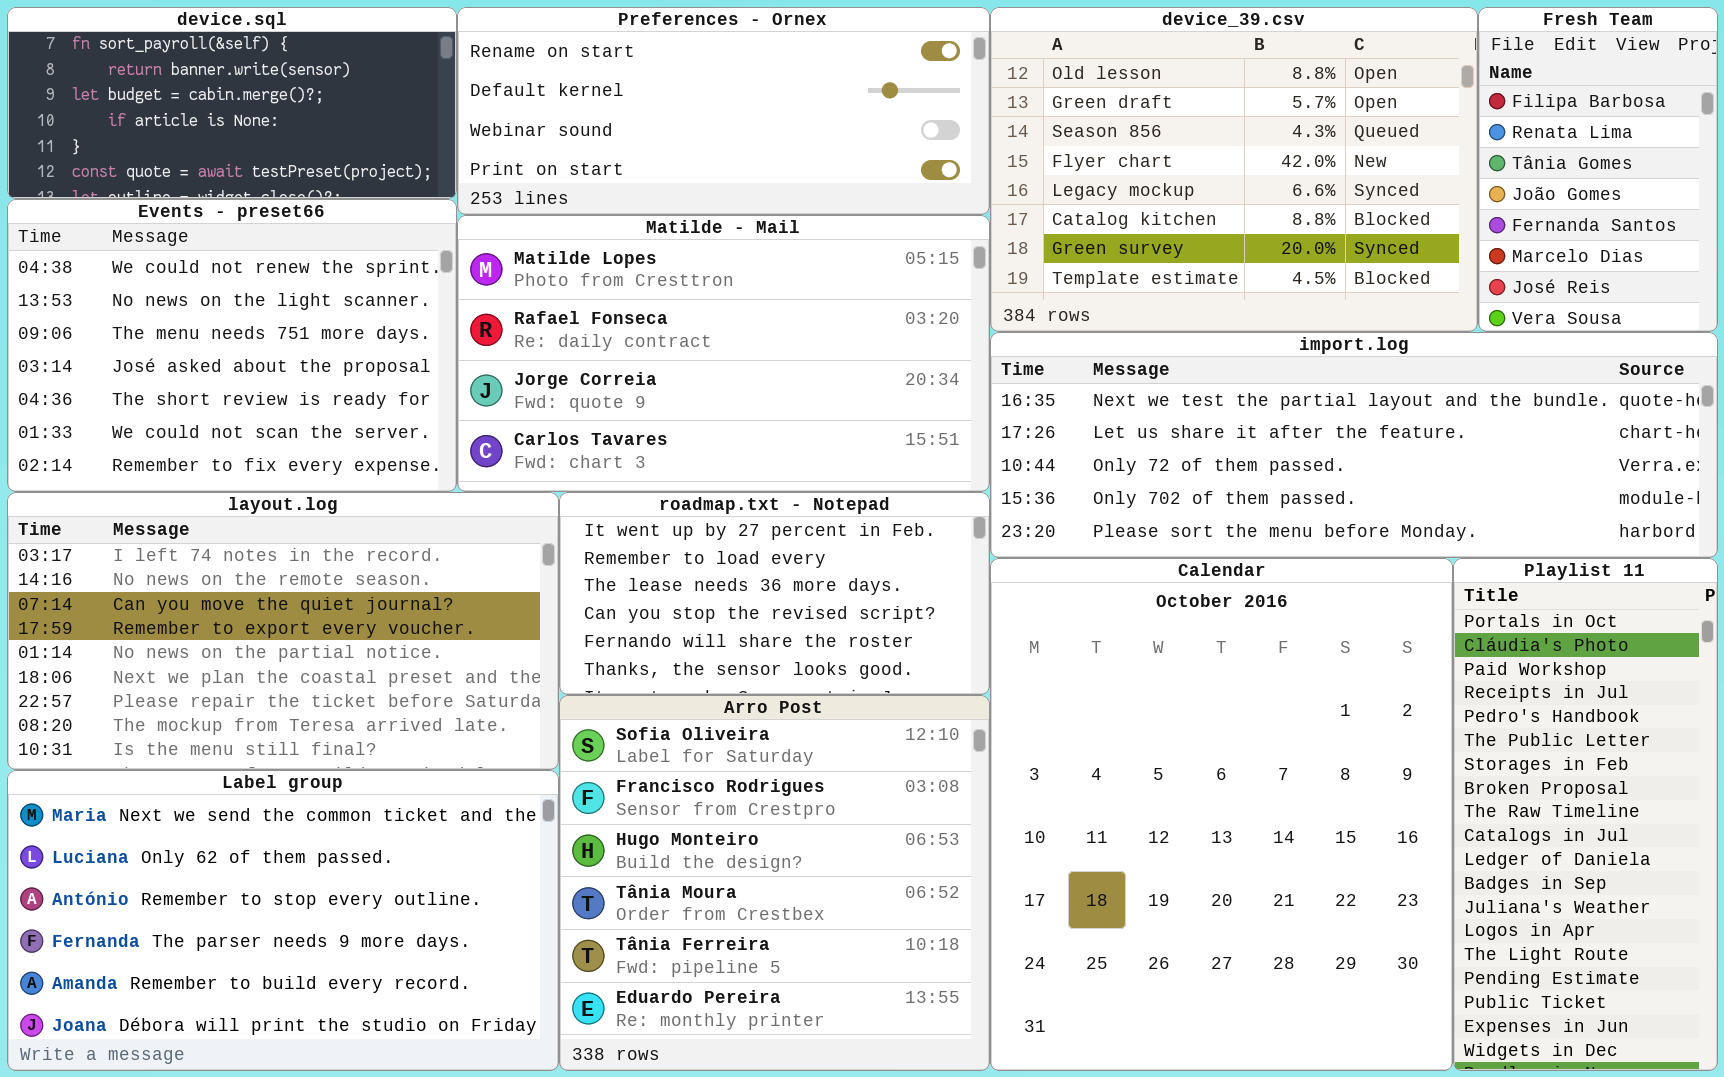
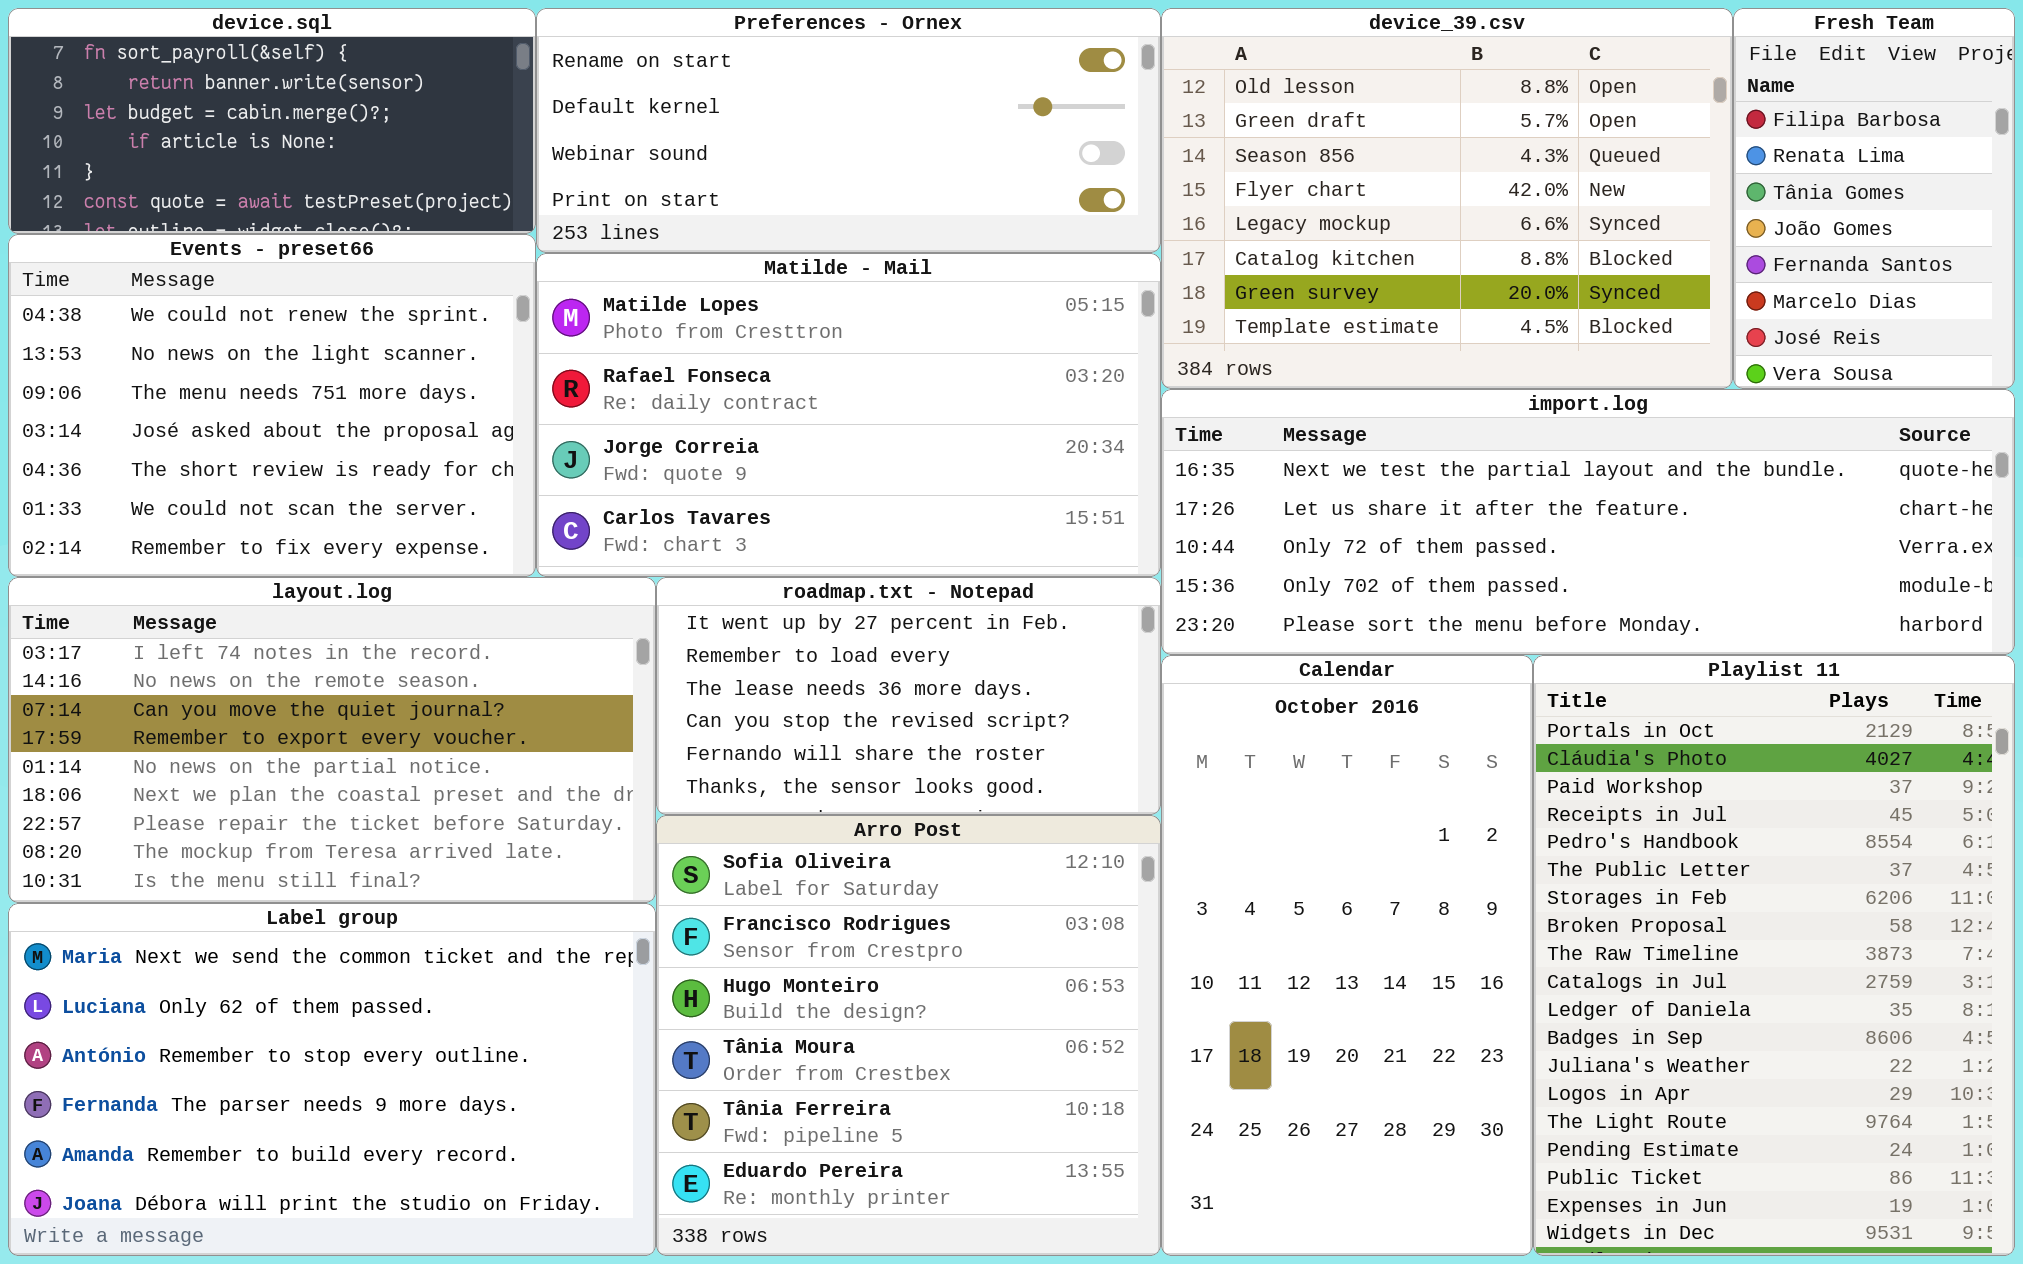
Calendar: [990,558,1453,1071] -> [1161,655,1533,1256], resized
Playlist 11: [1453,558,1718,1071] -> [1533,655,2015,1256], resized

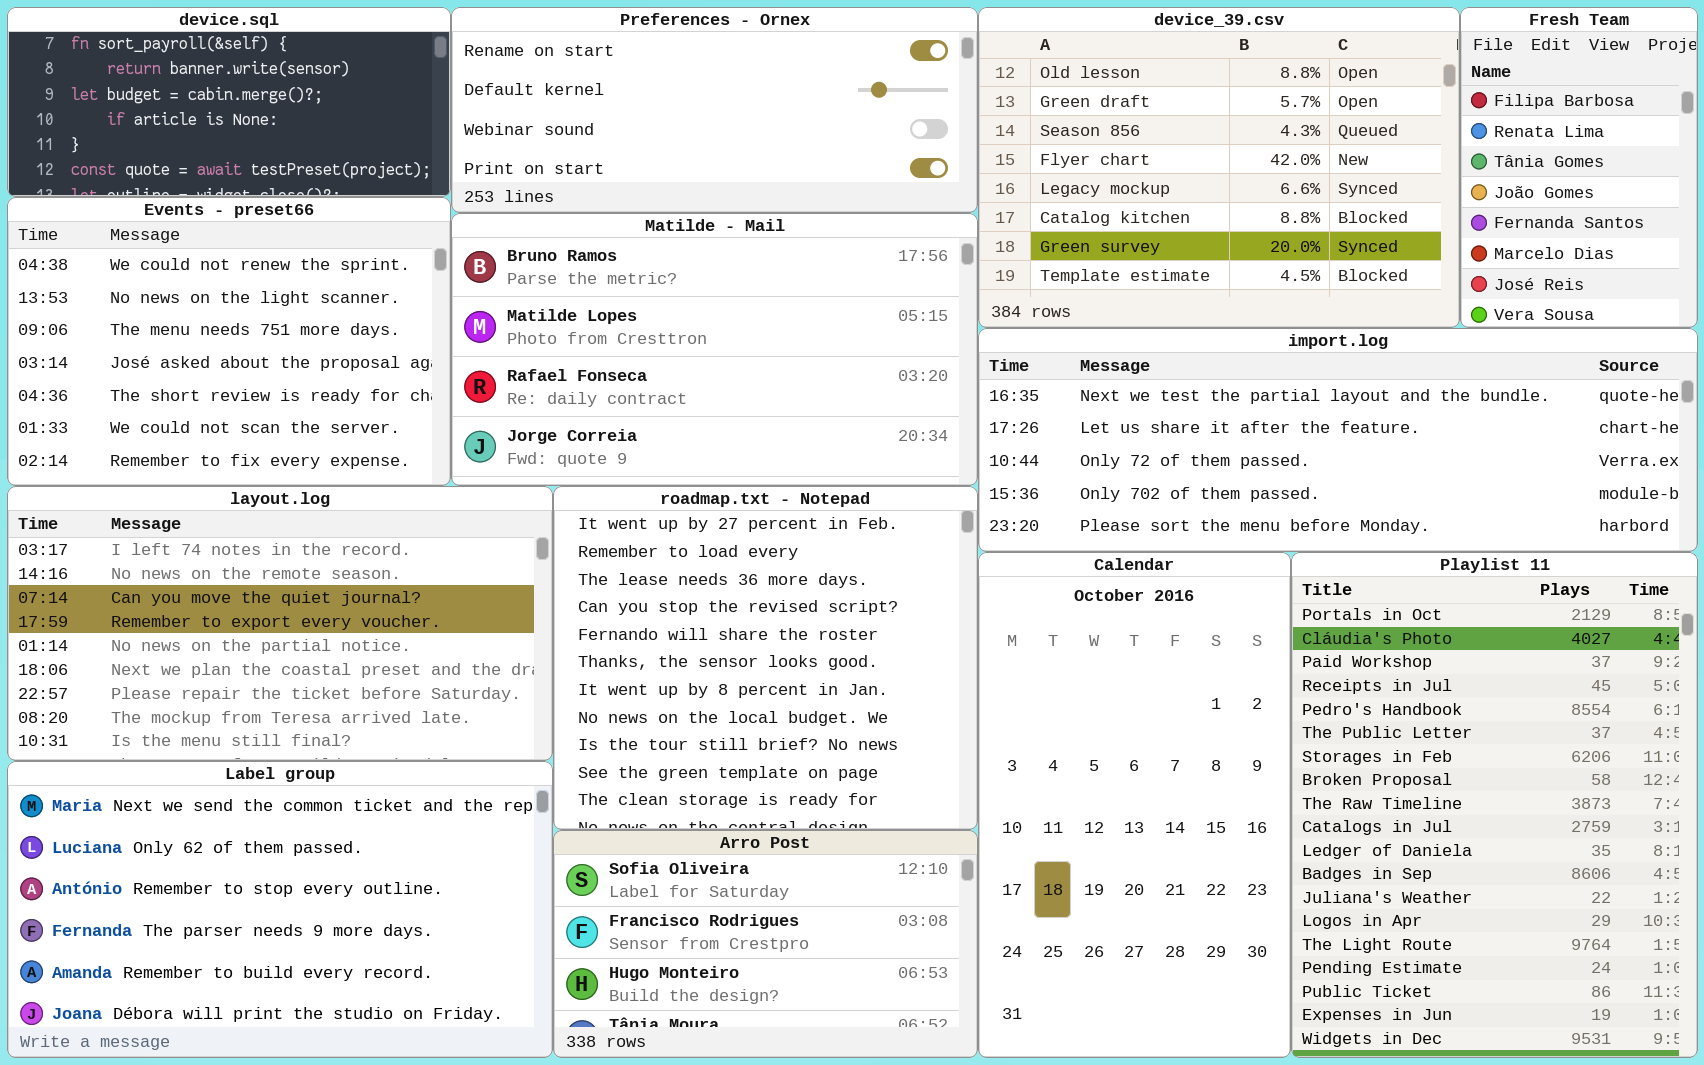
Matilde - Mail: [536,253,1161,577] -> [451,213,978,486], scrolled up 1 row
roadmap.txt - Notepad: [656,577,1161,815] -> [553,486,978,830], resized
Arro Post: [656,815,1161,1256] -> [553,830,978,1058], resized

